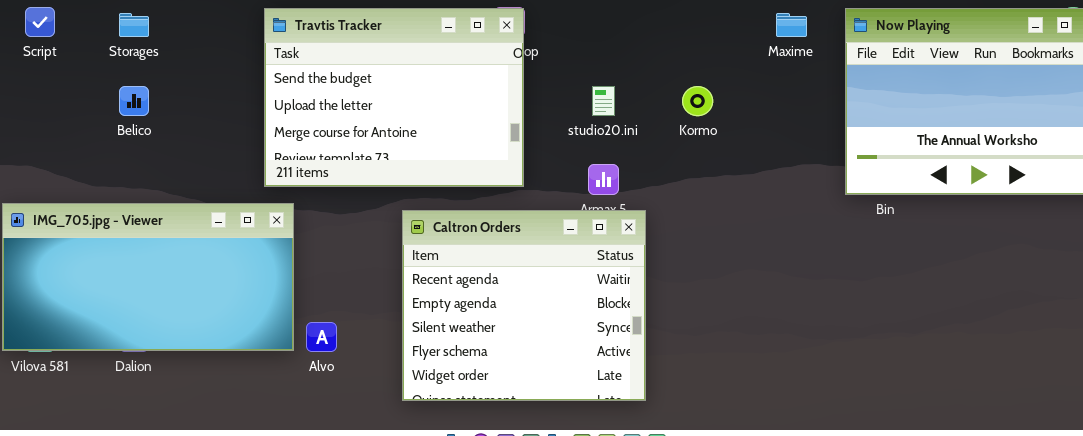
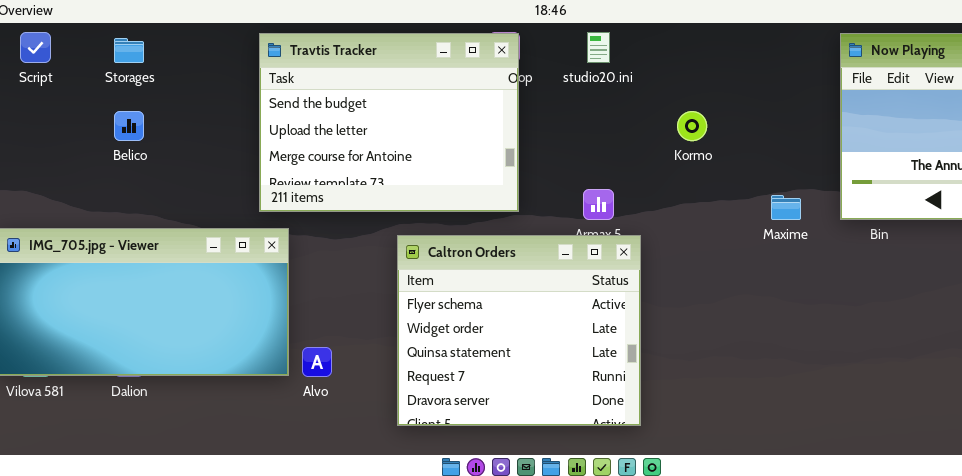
Maxime: [776,13,807,37] -> [771,195,801,220], moved
studio20.ini: [592,86,615,116] -> [587,32,610,63], moved
Caltron Orders: [402,210,646,401] -> [397,235,641,426], scrolled down 3 rows

